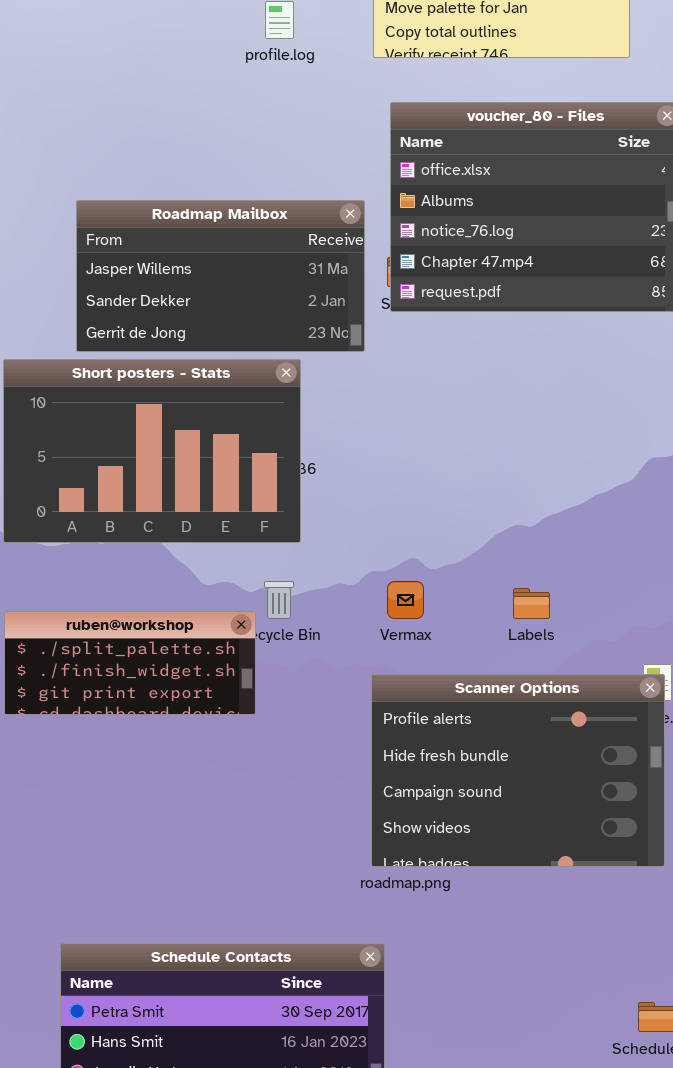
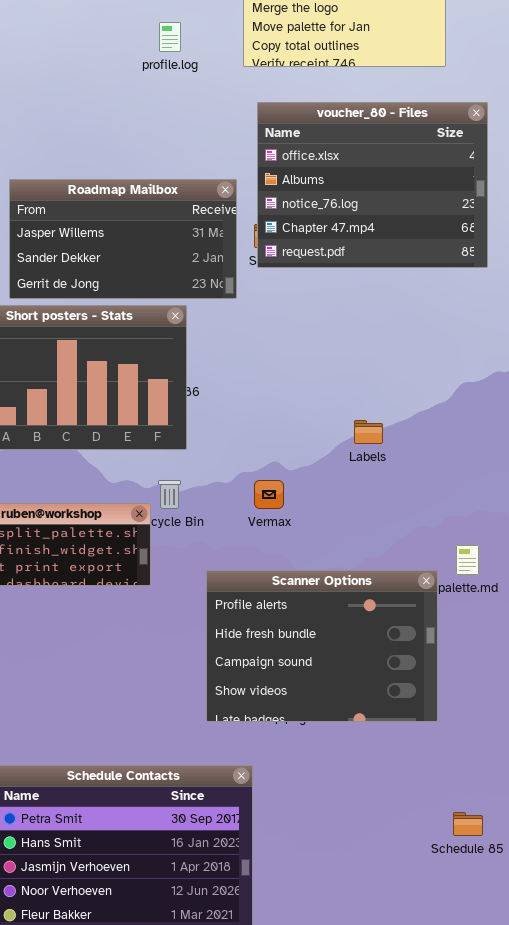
Labels: [513,588,550,619] -> [354,420,383,444], moved
Scanner Options: [371,674,665,867] -> [206,570,438,722], moved

